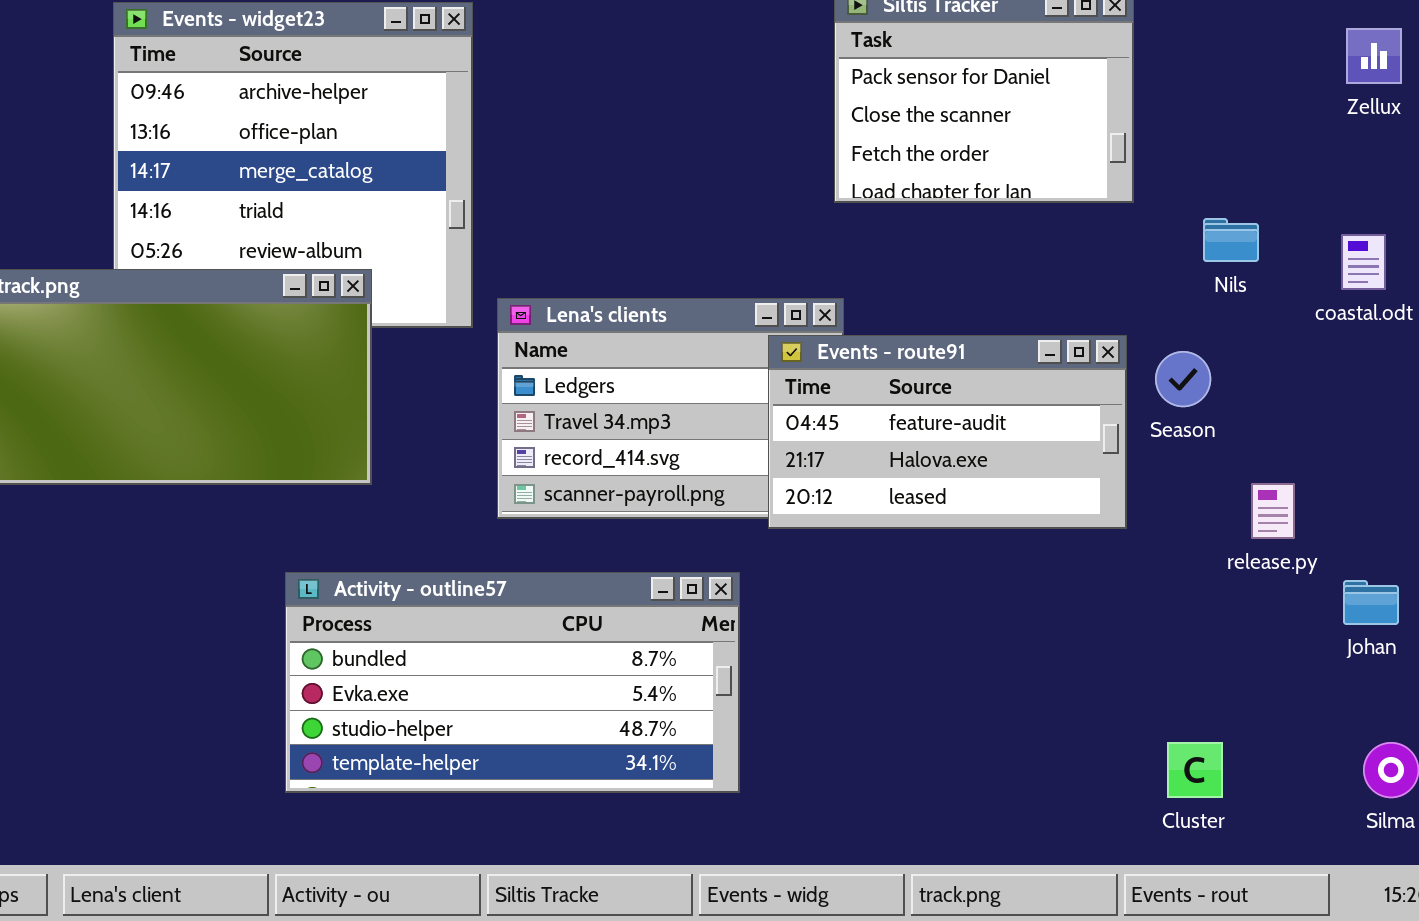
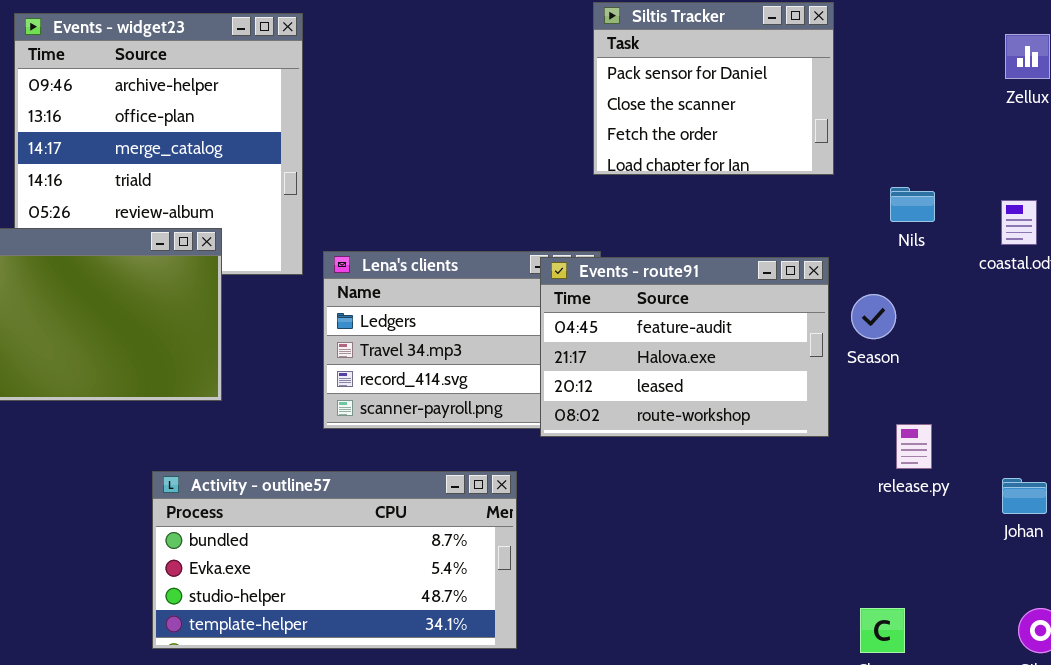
Events - route91: [768,335,1127,529] -> [540,257,829,437], resized
release.py: [1251,483,1295,539] -> [896,424,932,469], moved

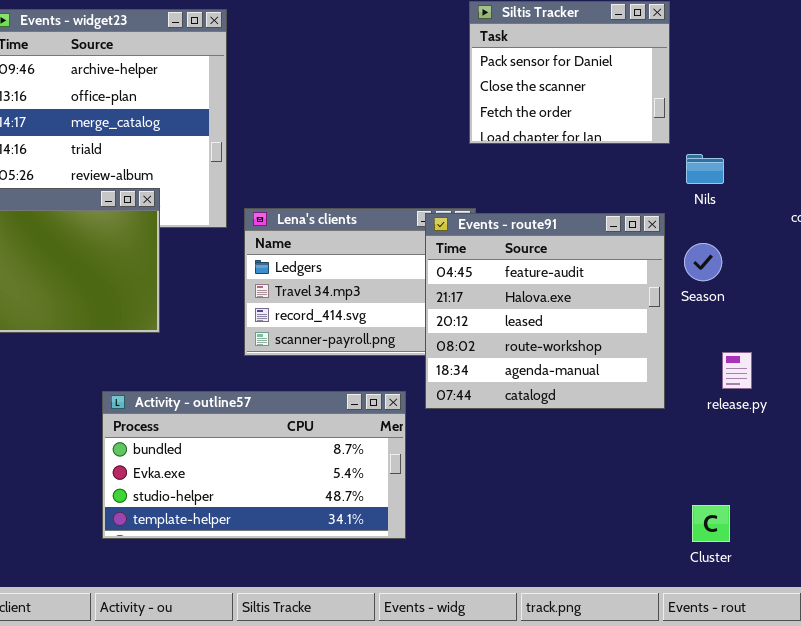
Nils: [890,187,935,222] -> [686,154,724,184], moved
Events - route91: [540,257,829,437] -> [425,213,665,409], resized

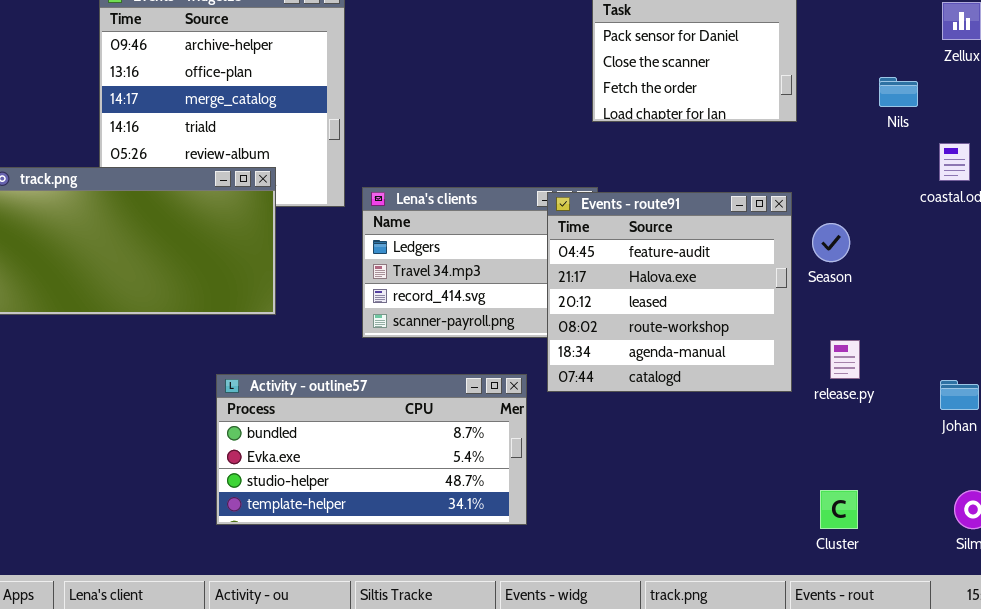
Nils: [686,154,724,184] -> [879,77,918,107], moved
release.py: [722,352,752,389] -> [830,340,860,379], moved

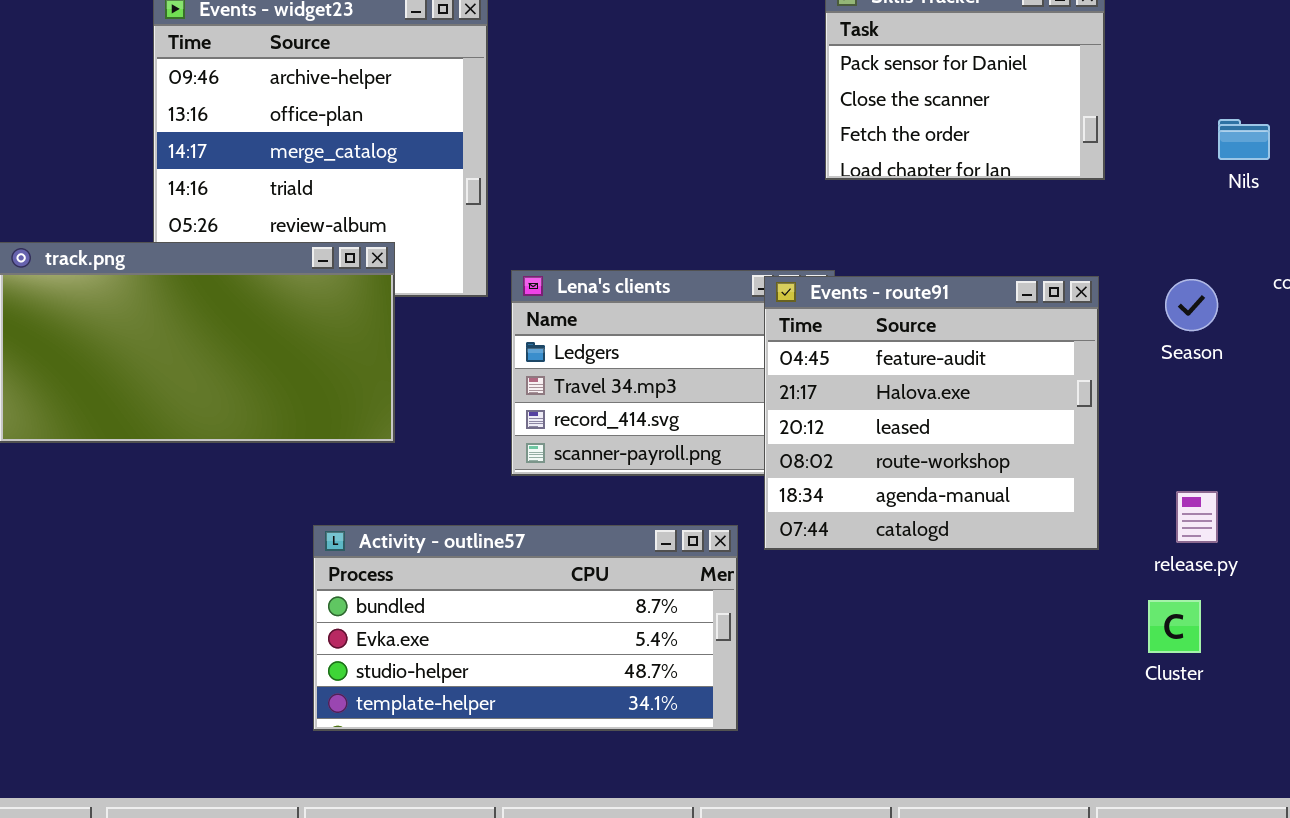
Season: [812,223,850,262] -> [1165,279,1218,331], moved
release.py: [830,340,860,379] -> [1176,491,1218,543], moved
Cluster: [820,490,858,529] -> [1148,600,1201,653], moved

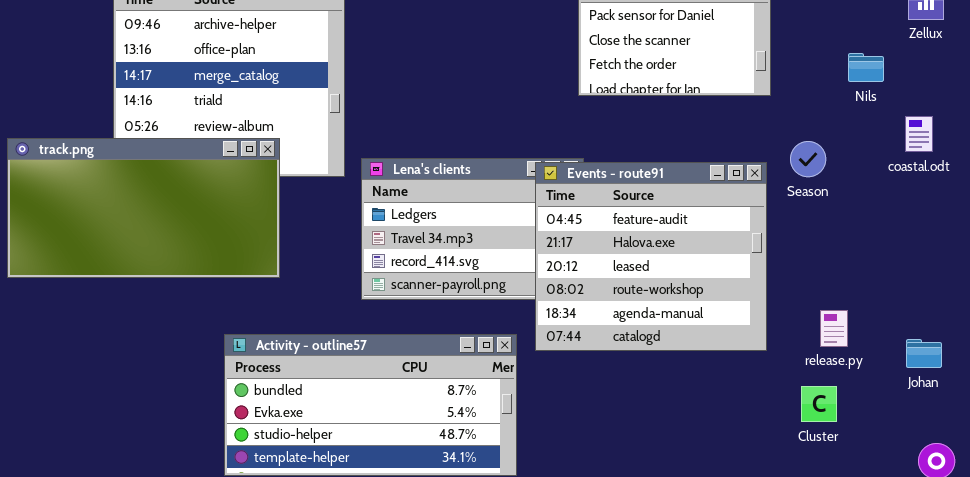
Season: [1165,279,1218,331] -> [790,141,826,177], moved

